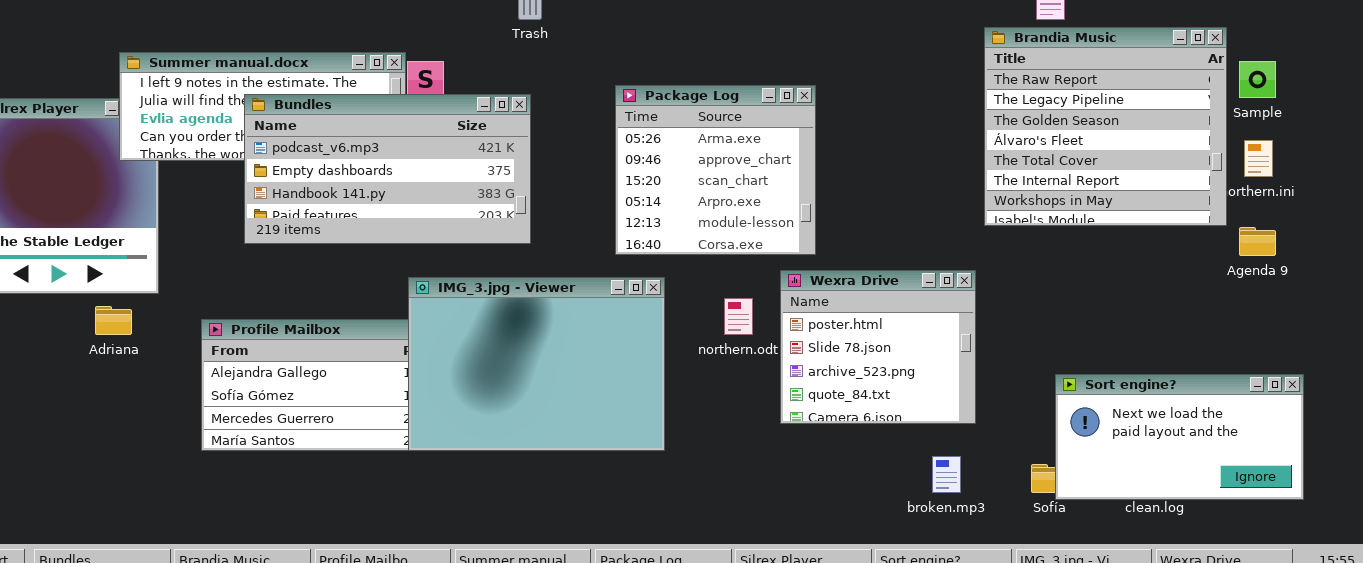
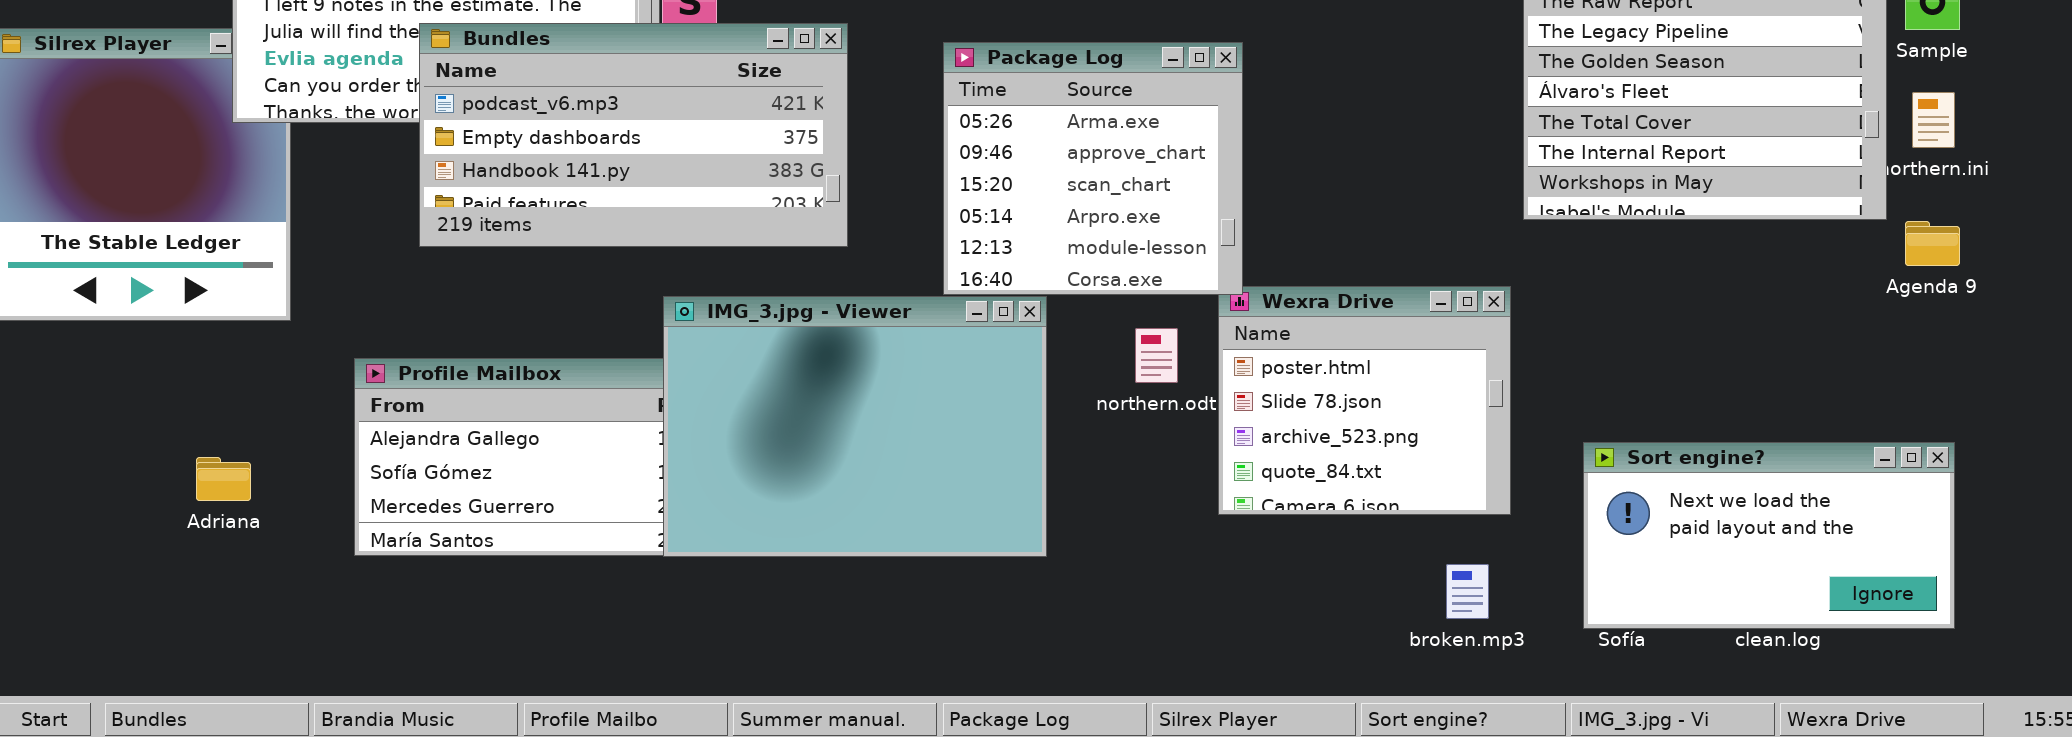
Package Log: [615,85,816,255] -> [943,42,1243,295], moved
Adriana: [95,306,132,335] -> [196,457,251,501], moved
Sort engine?: [1055,374,1304,500] -> [1583,442,1955,629], moved

